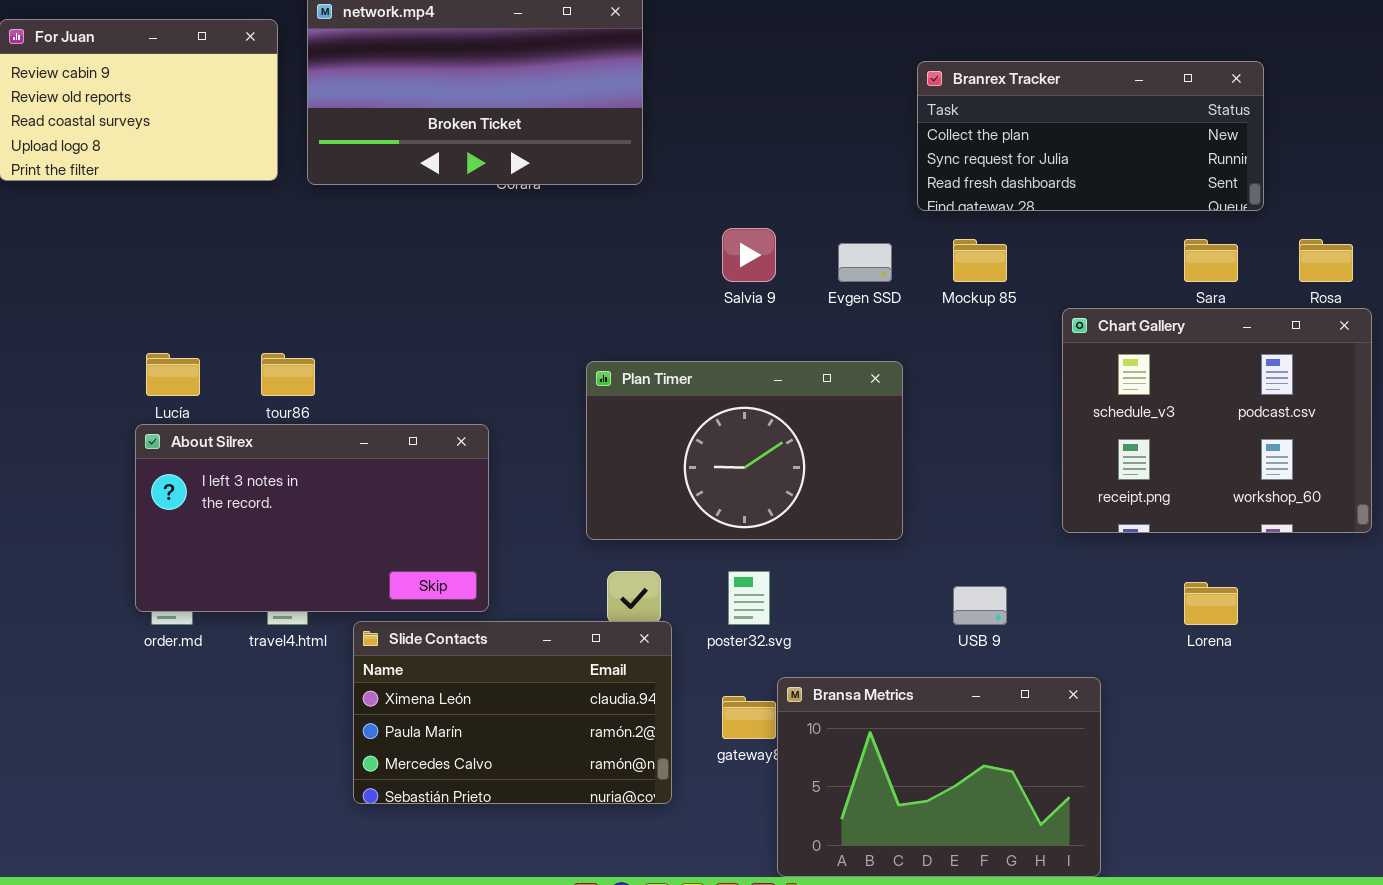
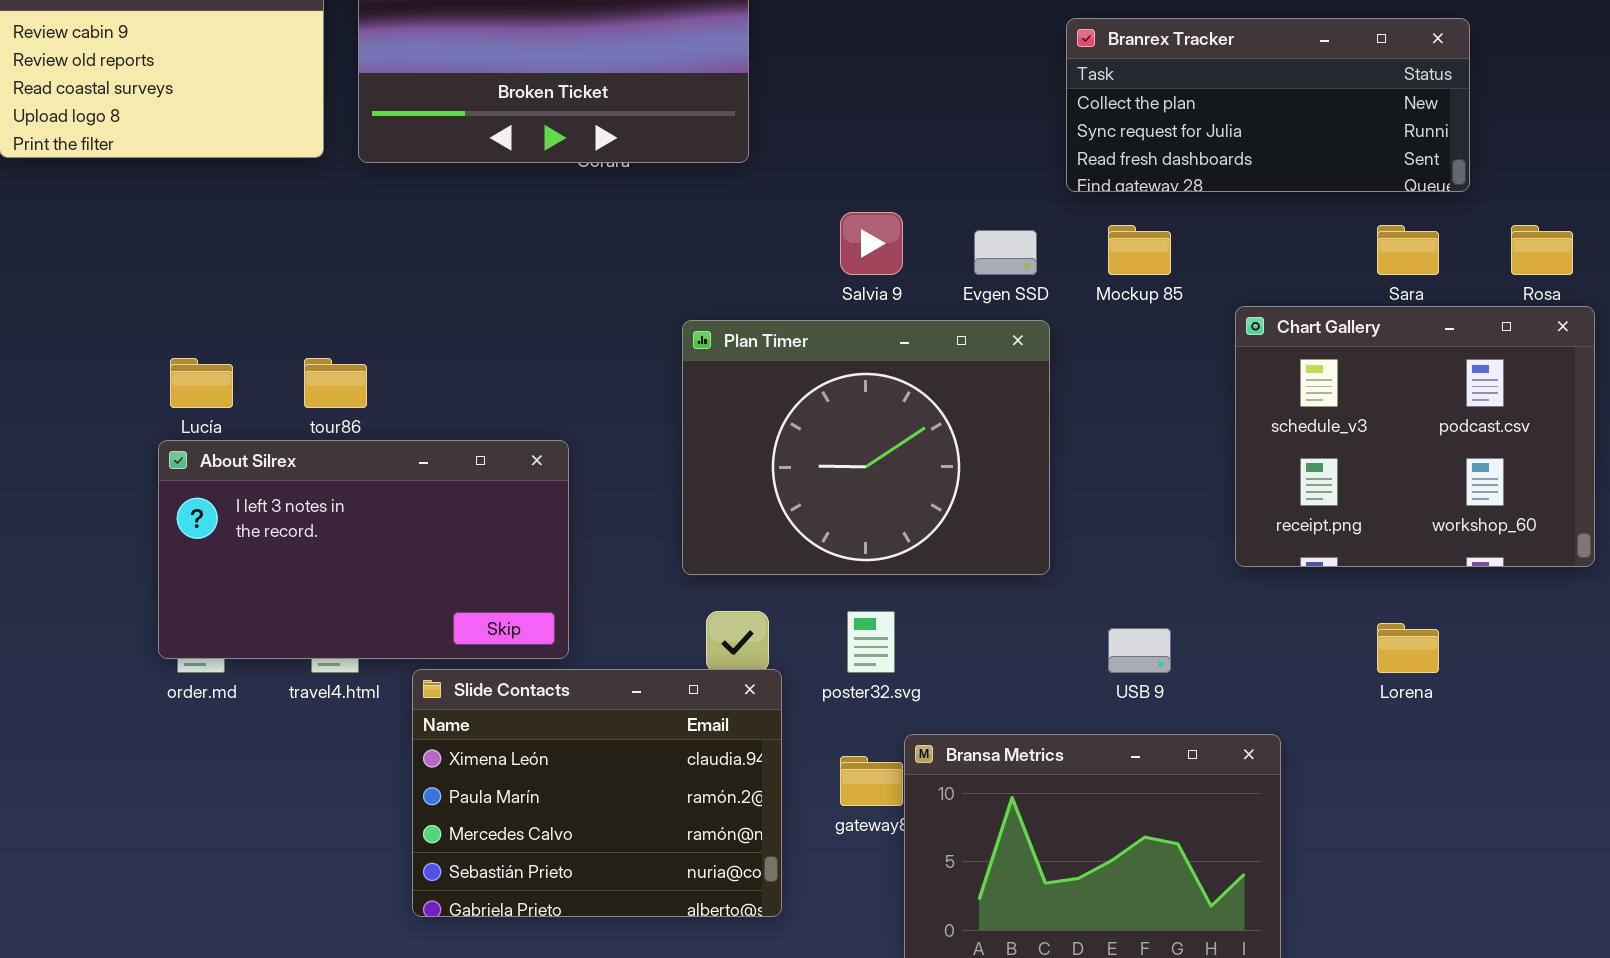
Plan Timer: [586,361,903,540] -> [682,320,1050,575], resized
Slide Contacts: [353,621,672,804] -> [412,669,782,917], resized

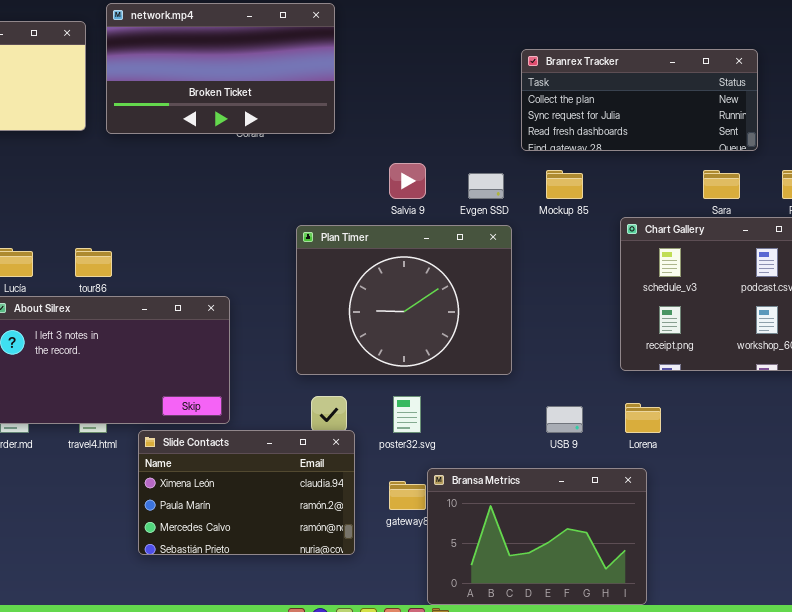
Lorena: [1377,623,1439,673] -> [625,403,661,433], moved
Slide Contacts: [412,669,782,917] -> [138,430,355,555], resized

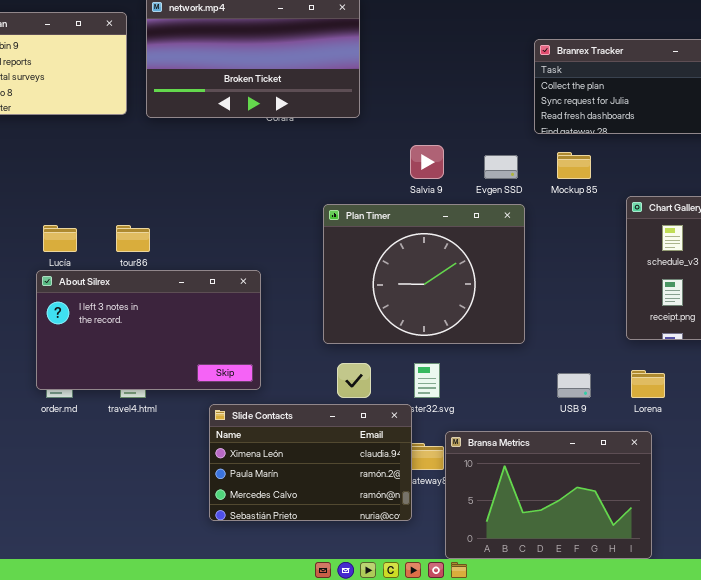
Slide Contacts: [138,430,355,555] -> [209,404,412,521], moved

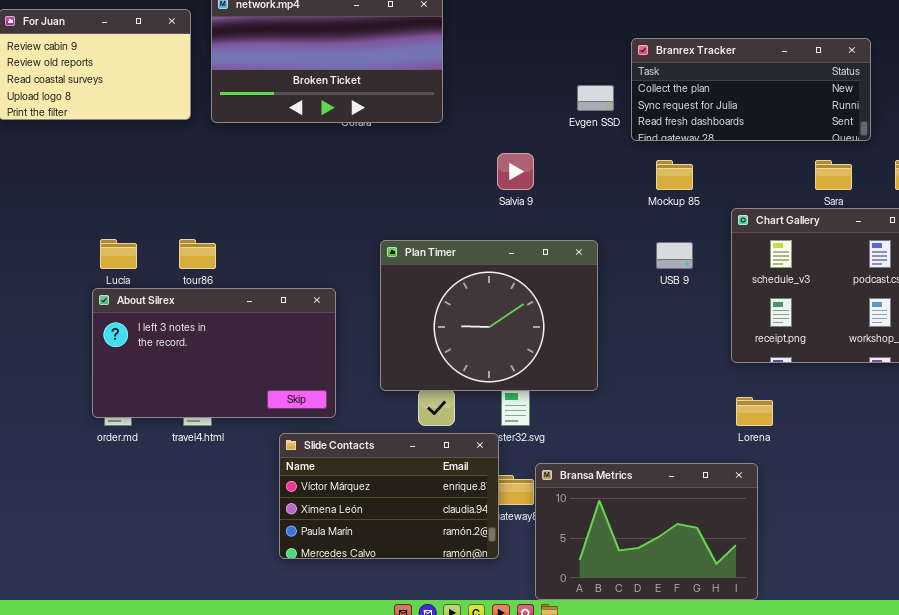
Evgen SSD: [484,155,518,179] -> [577,85,614,111], moved
Plan Timer: [323,204,525,344] -> [380,240,598,391], moved
USB 9: [557,373,591,398] -> [656,242,693,269], moved
Slide Contacts: [209,404,412,521] -> [279,433,499,559], scrolled up 1 row

